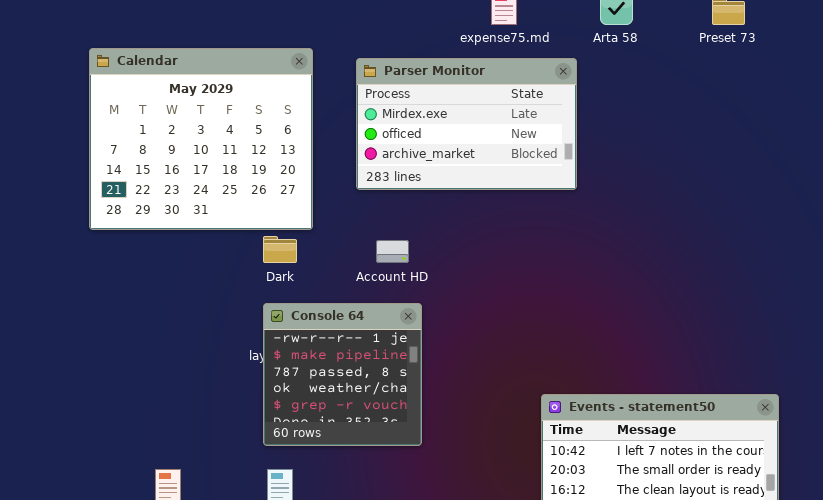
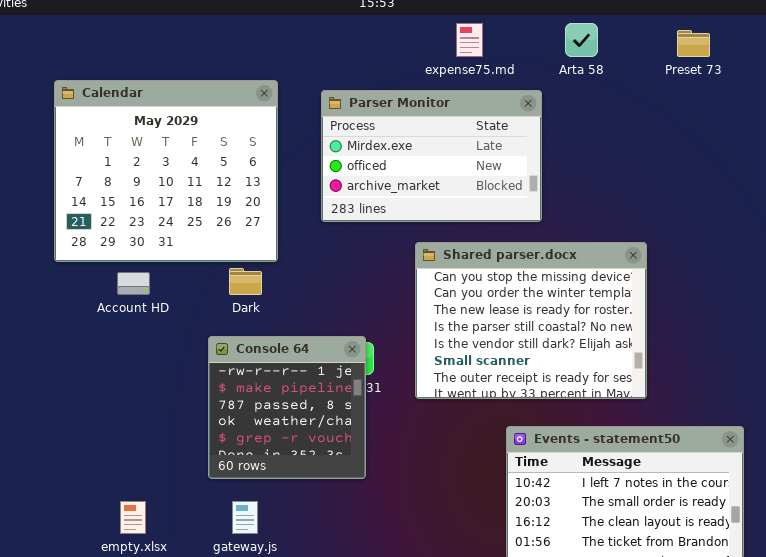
Shared parser.docx: none -> [415,242,647,399], opened
Account HD: [376,240,409,263] -> [117,272,150,295], moved
Console 64: [263,303,422,446] -> [208,336,366,479], moved

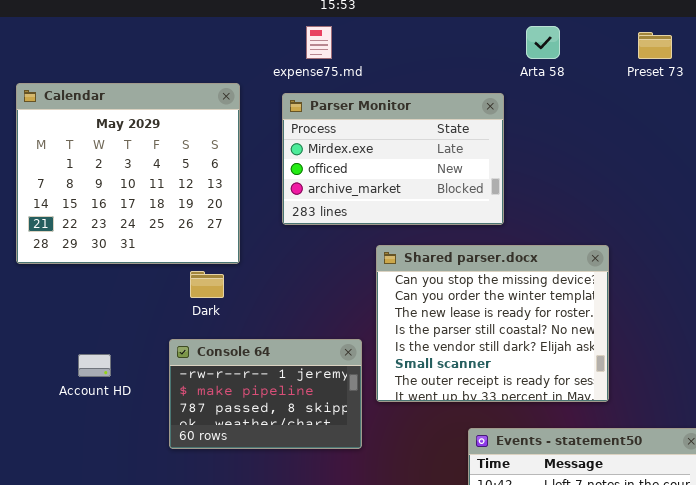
expense75.md: [456,23,483,57] -> [306,26,332,59], moved
Account HD: [117,272,150,295] -> [78,354,111,377], moved
Console 64: [208,336,366,479] -> [169,339,362,449], resized

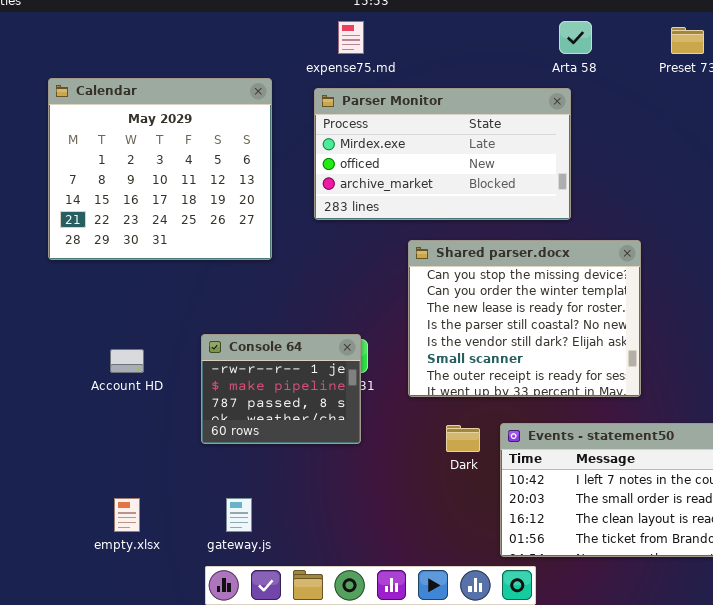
Parser Monitor: [282,93,504,225] -> [314,88,571,220], resized
Dark: [190,271,224,298] -> [446,425,480,452], moved
Console 64: [169,339,362,449] -> [201,334,361,444], resized

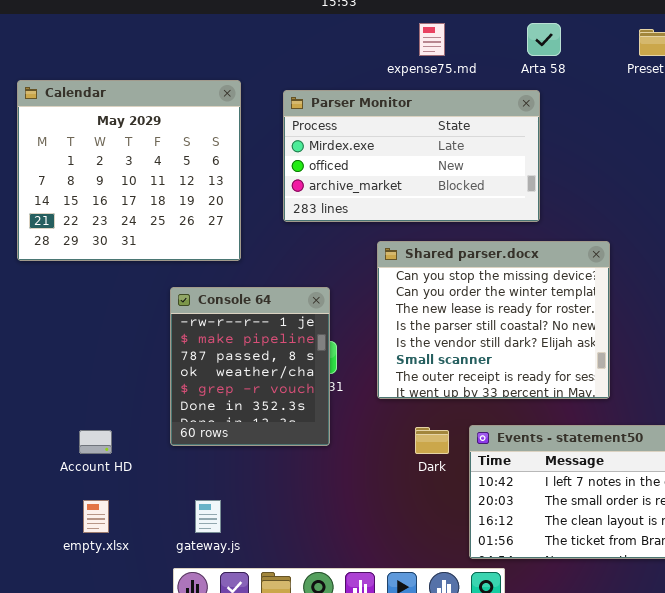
expense75.md: [338,21,364,54] -> [419,23,445,56], moved
Console 64: [201,334,361,444] -> [170,287,330,446], resized
Account HD: [110,349,144,373] -> [79,430,112,454], moved

